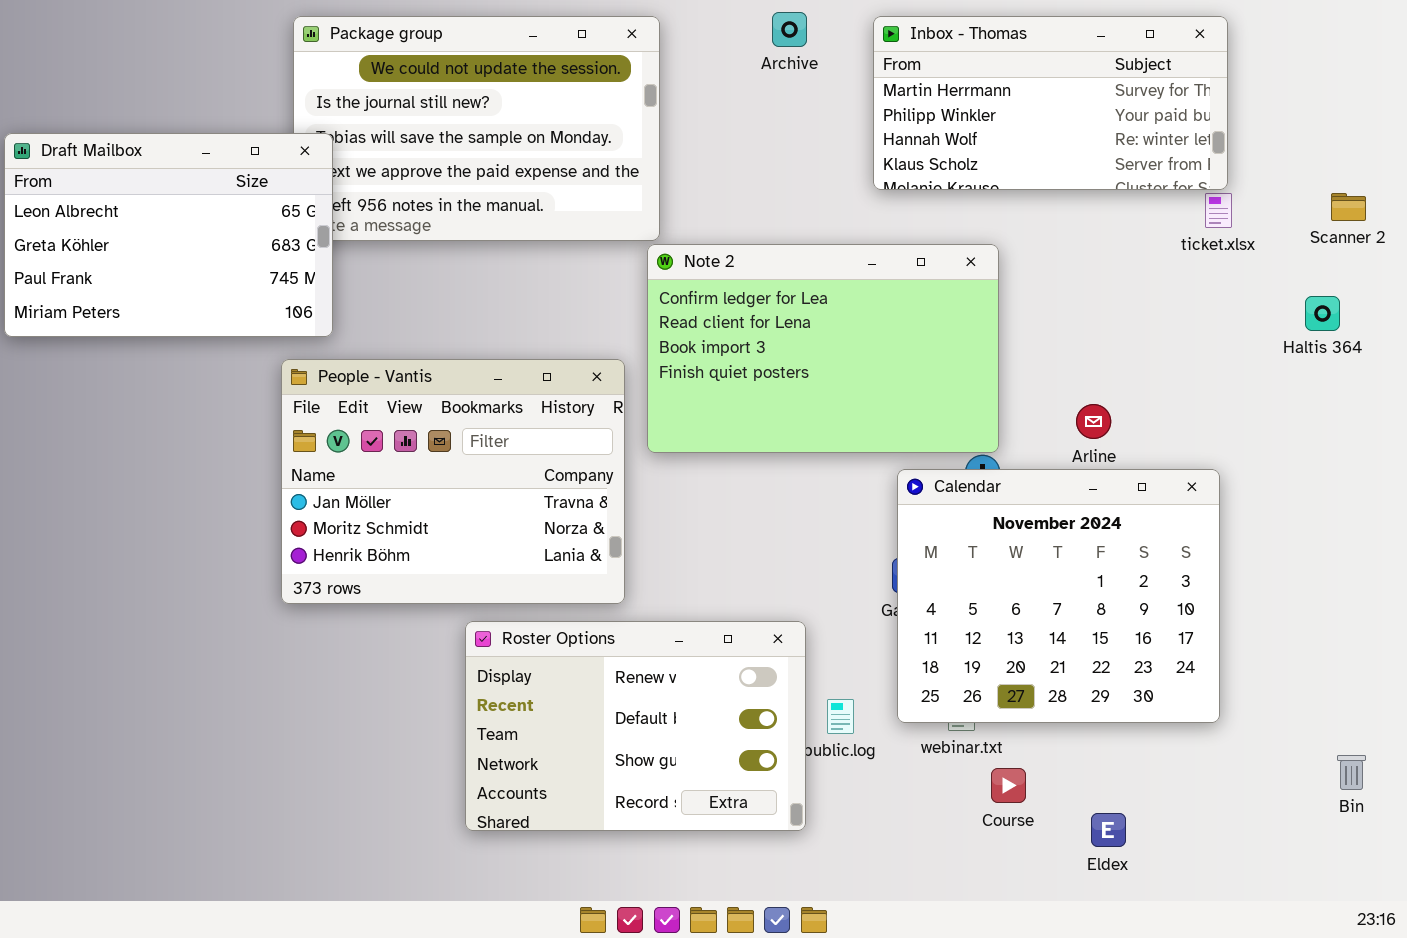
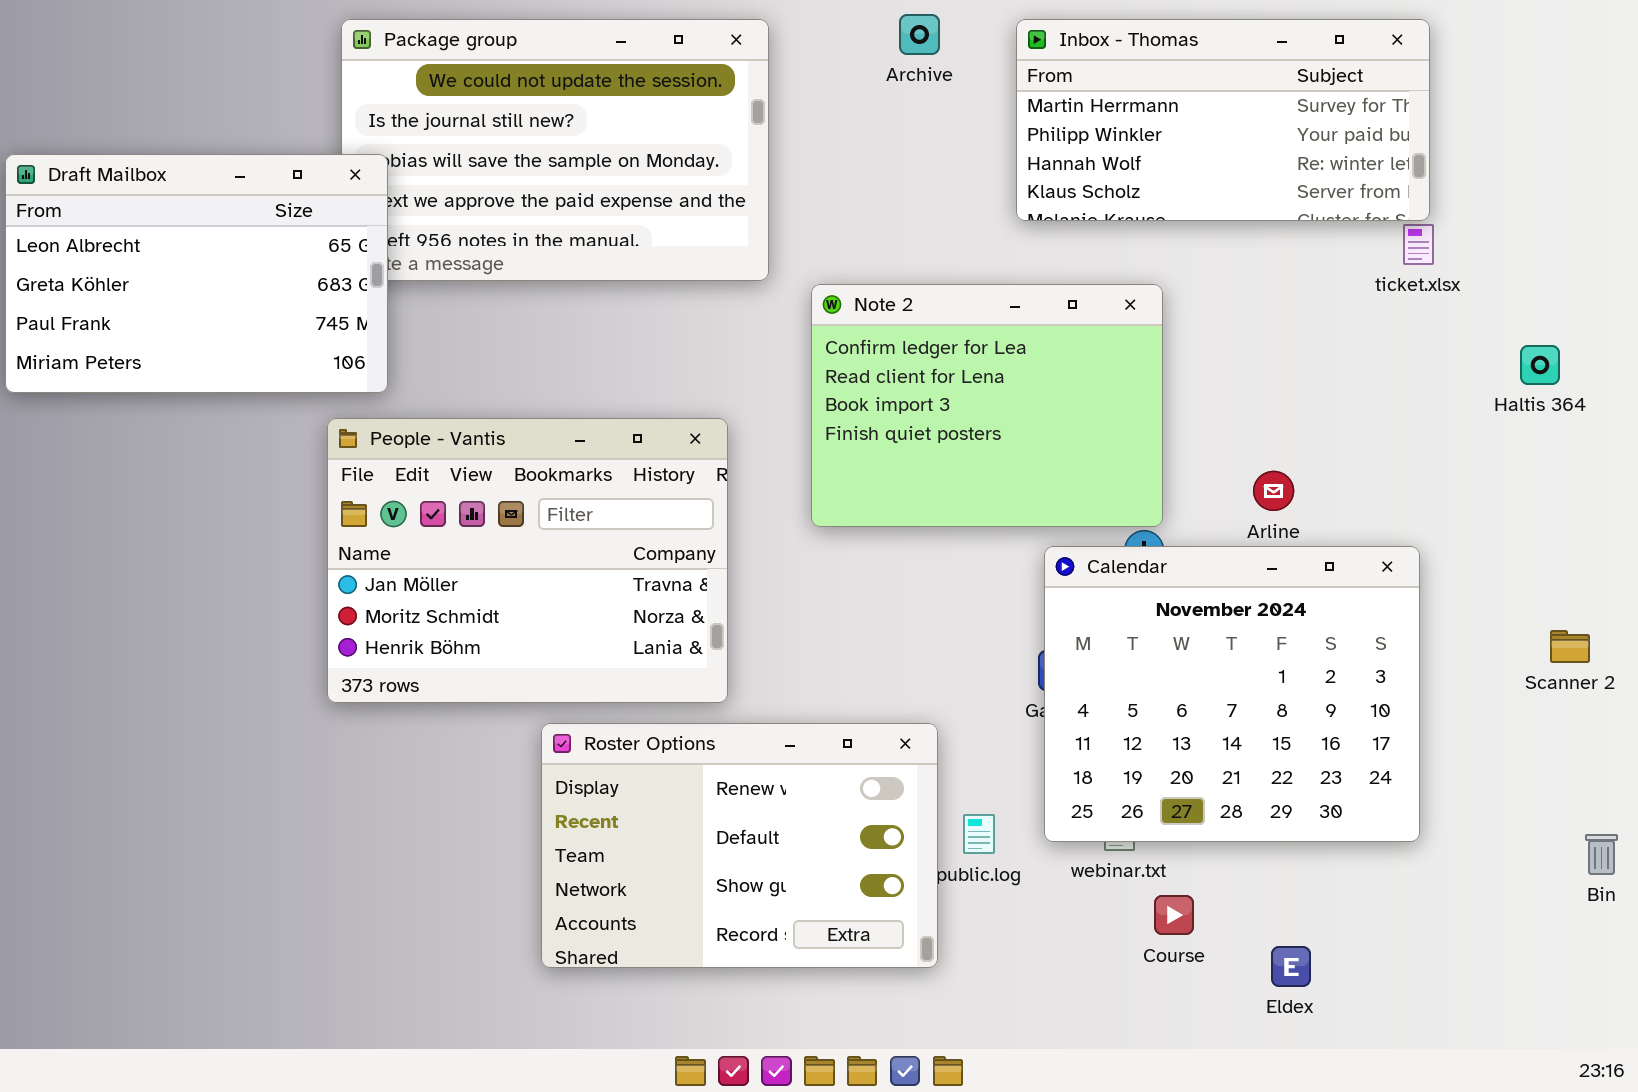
Scanner 2: [1331,193,1366,221] -> [1550,630,1590,663], moved
Note 2: [647,244,999,453] -> [811,284,1163,527], resized
Bin: [1337,755,1366,790] -> [1585,834,1618,875], moved

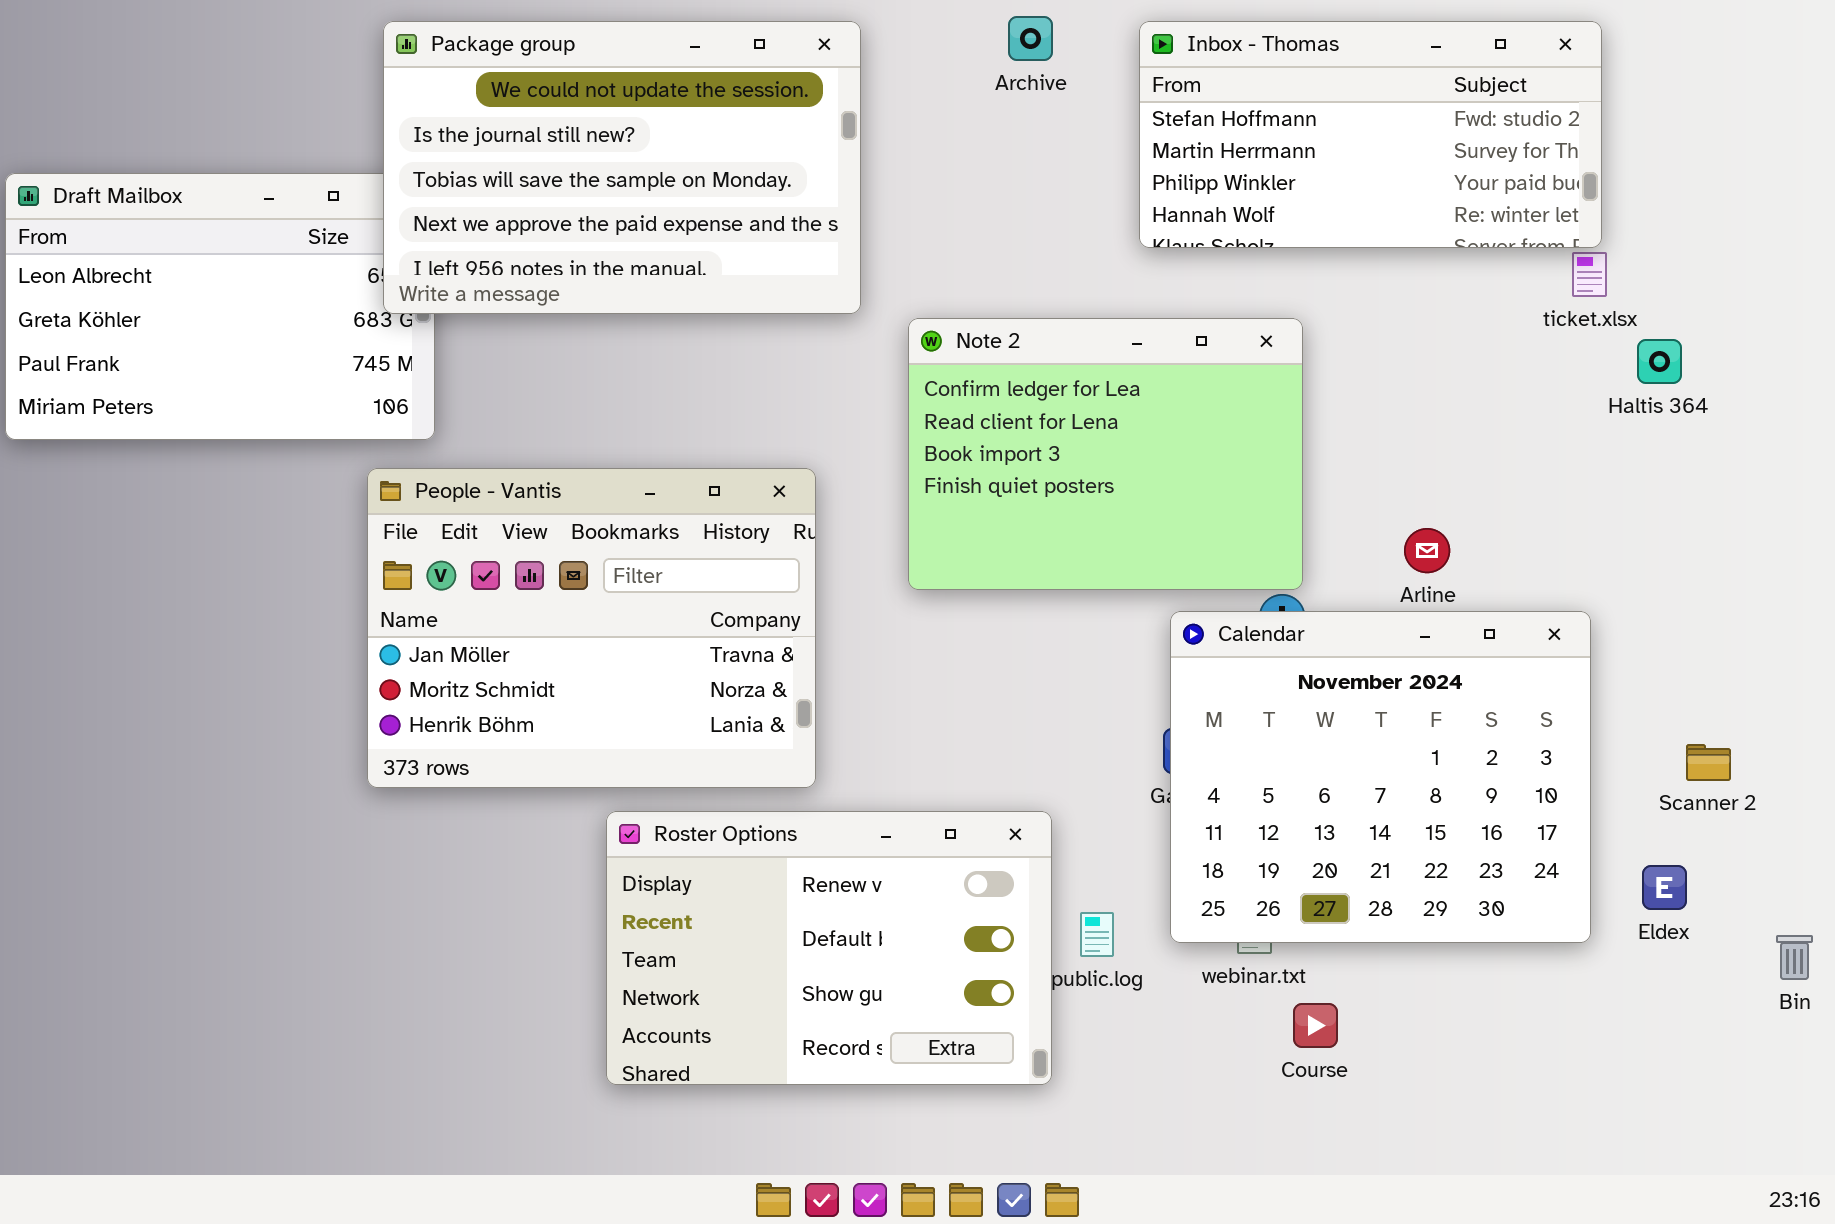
Package group: [341,19,769,281] -> [383,21,861,314], raised
Inbox - Thomas: [1016,19,1430,221] -> [1139,21,1602,248], scrolled up 1 row
Haltis 364: [1520,345,1560,385] -> [1637,339,1682,384], moved
Scanner 2: [1550,630,1590,663] -> [1686,744,1731,781], moved
Eldex: [1271,946,1311,987] -> [1642,865,1687,910], moved

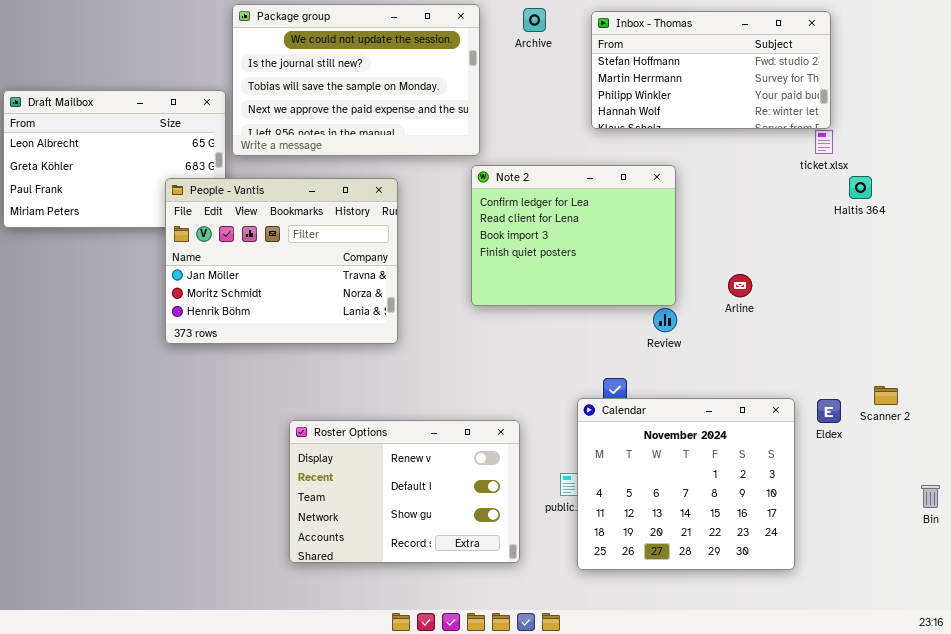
Package group: [383,21,861,314] -> [232,4,480,156], moved
People - Vantis: [367,468,816,788] -> [165,178,398,344], moved
Calendar: [1170,611,1591,943] -> [577,398,795,570], moved
Roster Options: [606,811,1052,1085] -> [289,420,520,563], moved
Eldex: [1642,865,1687,910] -> [817,399,841,423], moved

